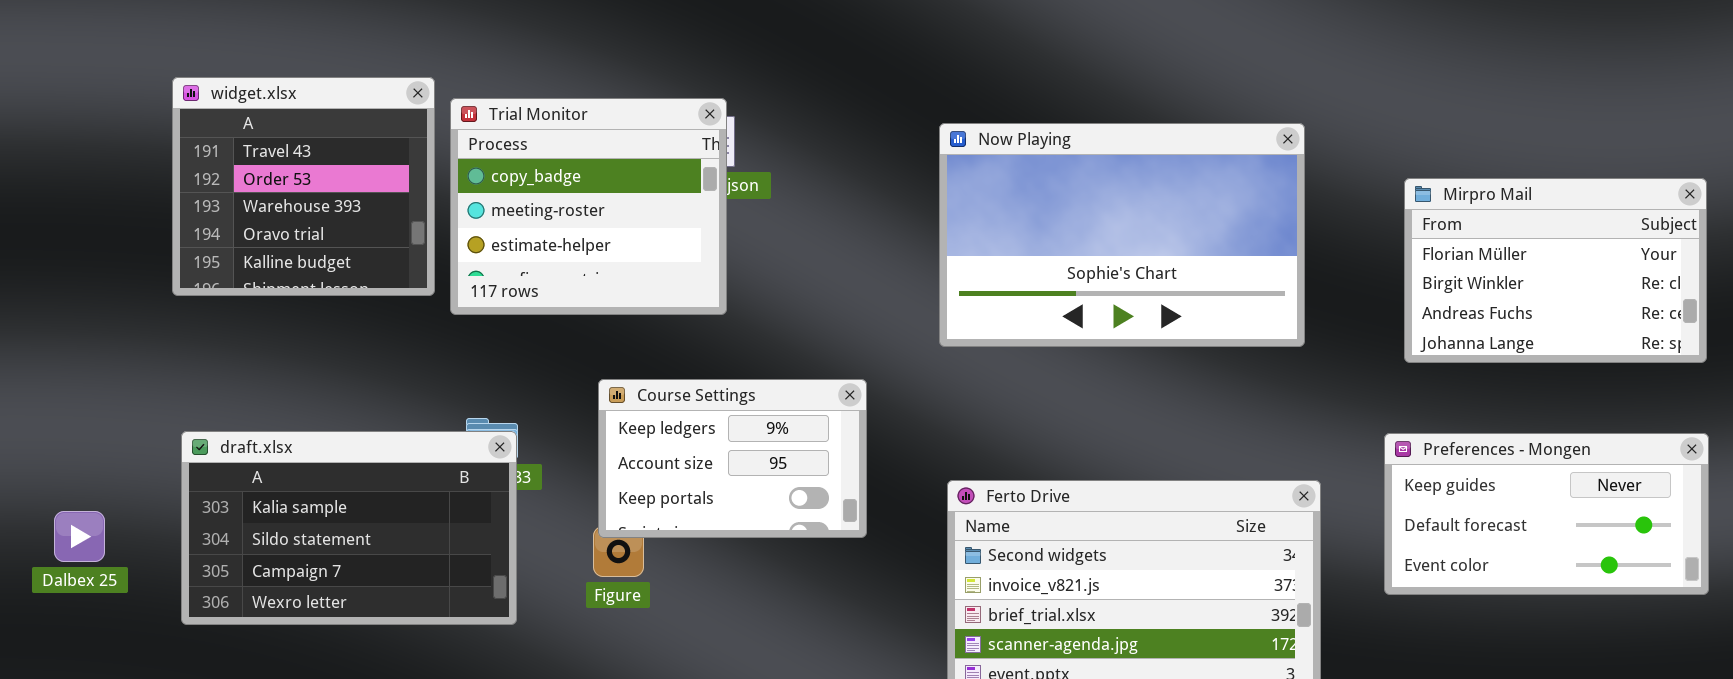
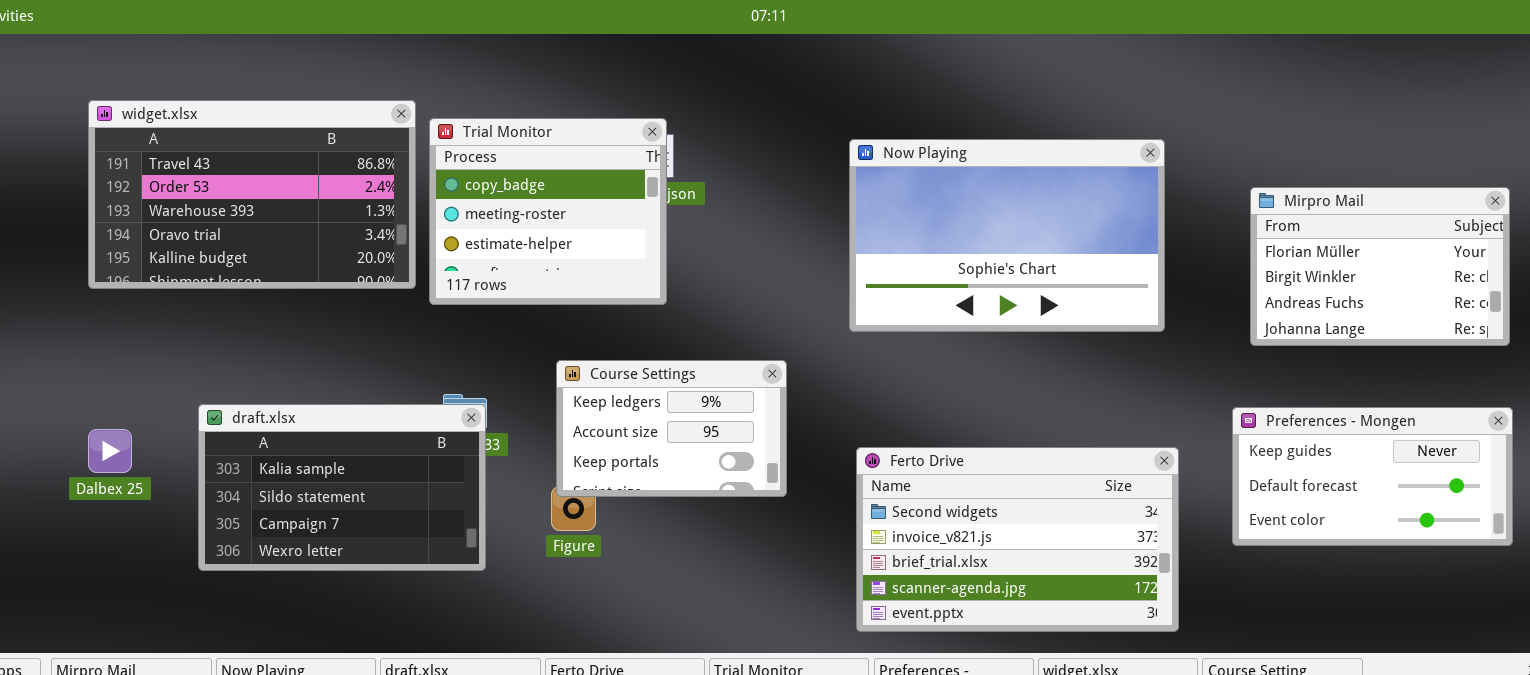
widget.xlsx: [172,77,435,296] -> [88,100,416,289], resized
Dalbex 25: [54,511,105,562] -> [88,429,132,473], moved

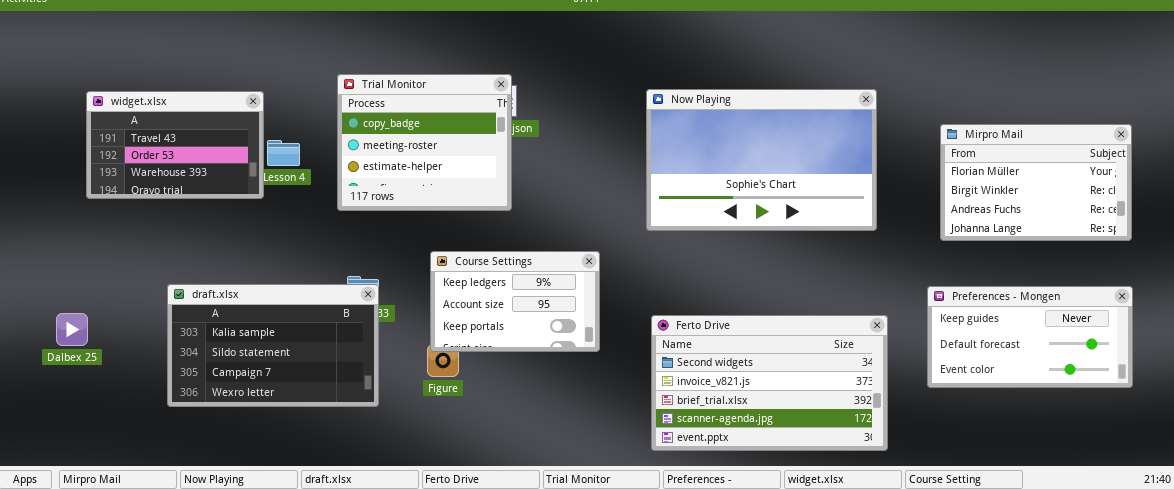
widget.xlsx: [88,100,416,289] -> [86,91,264,199], resized
Dalbex 25: [88,429,132,473] -> [56,313,88,346], moved

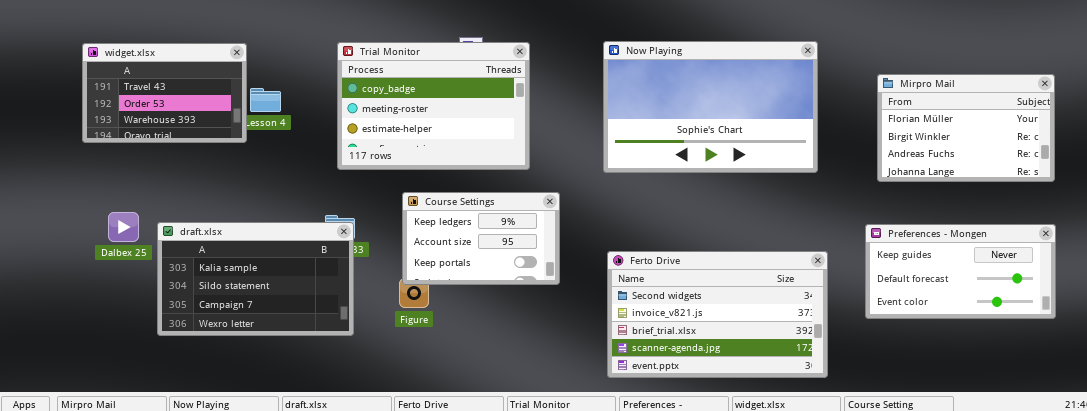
Trial Monitor: [337,74,512,211] -> [337,42,530,170], moved, resized
Dalbex 25: [56,313,88,346] -> [108,212,139,242], moved

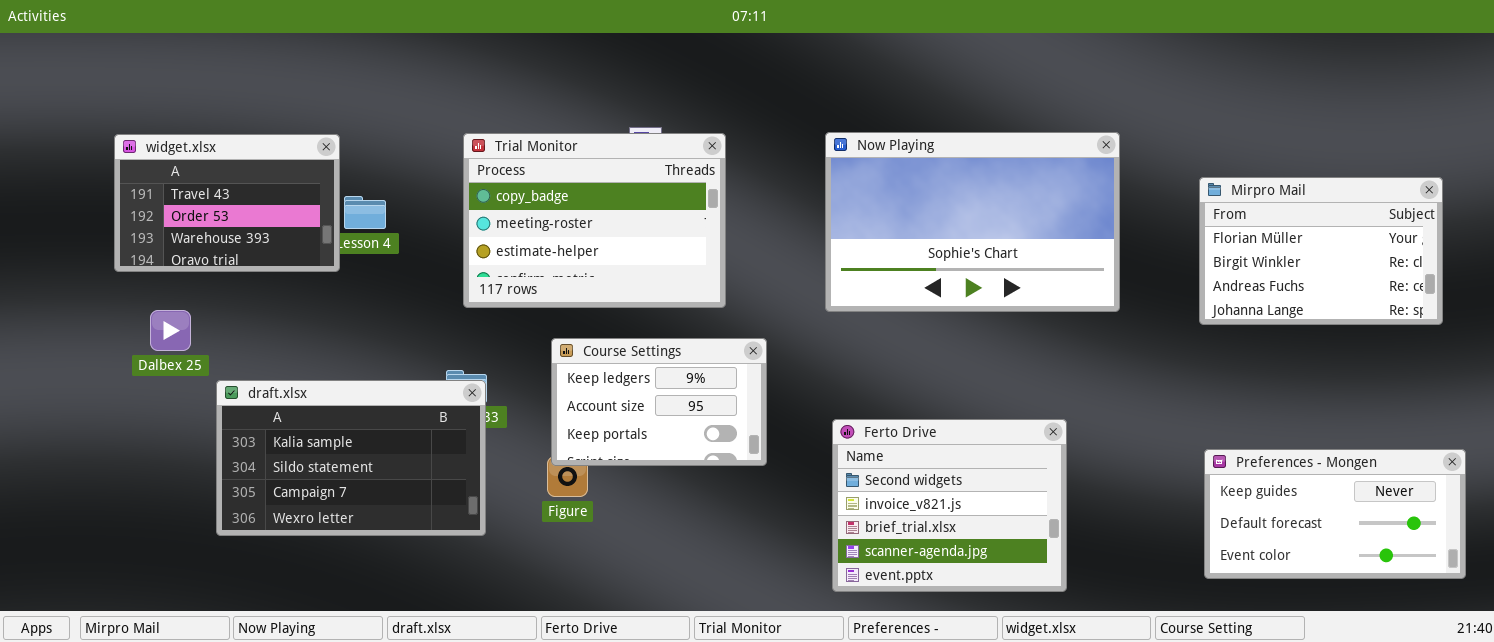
Dalbex 25: [108,212,139,242] -> [150,310,191,351], moved
Preferences - Mongen: [865,224,1056,319] -> [1204,449,1466,579], moved
Ferto Drive: [607,251,828,378] -> [832,419,1067,592], resized

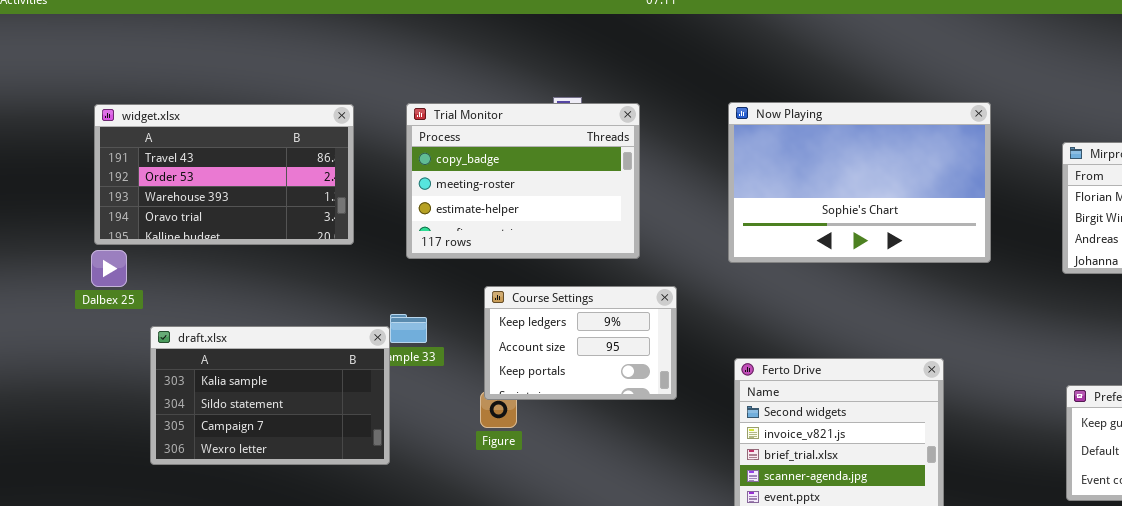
widget.xlsx: [114,134,340,272] -> [94,104,354,245], resized
Dalbex 25: [150,310,191,351] -> [91,250,127,287], moved
draft.xlsx: [216,380,486,536] -> [150,326,390,465], moved

